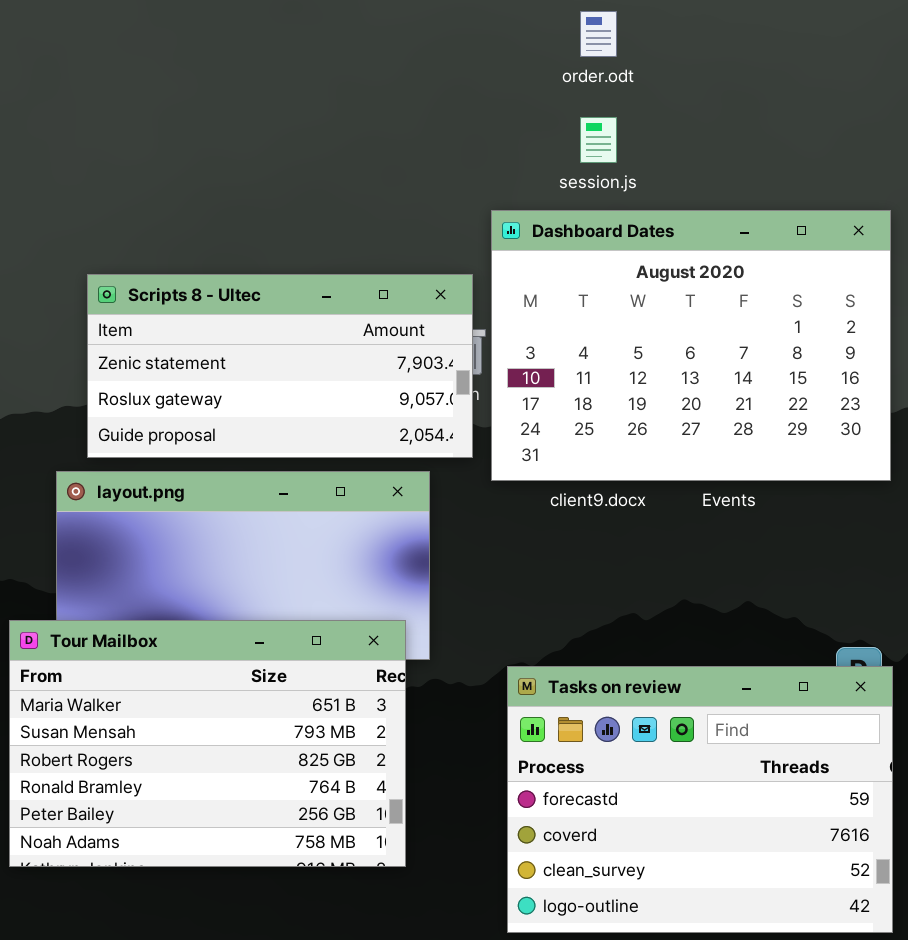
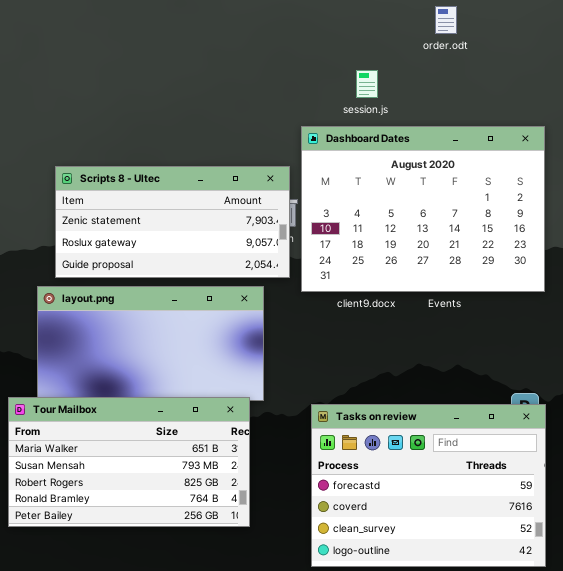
order.odt: [580,11,617,57] -> [435,6,457,34], moved
Tour Mailbox: [9,620,406,867] -> [8,397,250,527], resized

